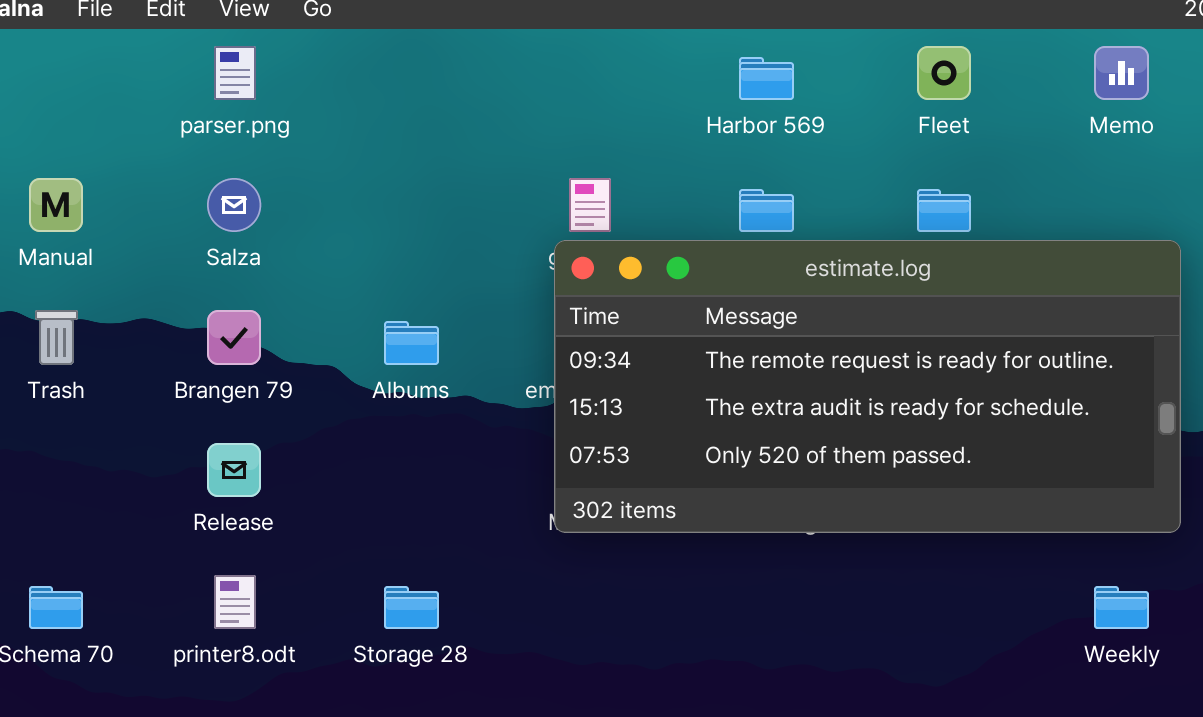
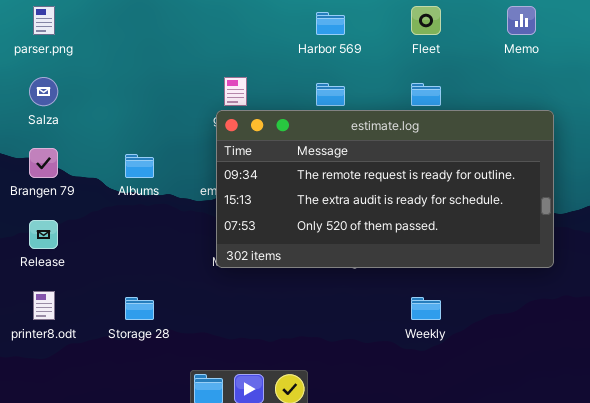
Weekly: [1094,586,1149,629] -> [411,297,441,320], moved

